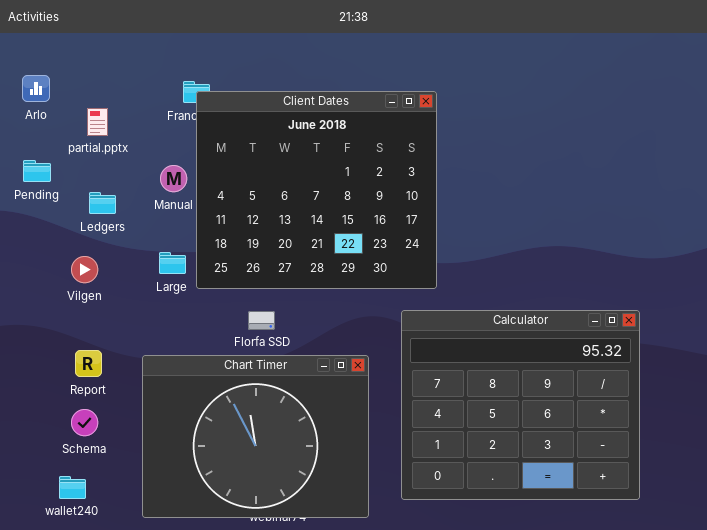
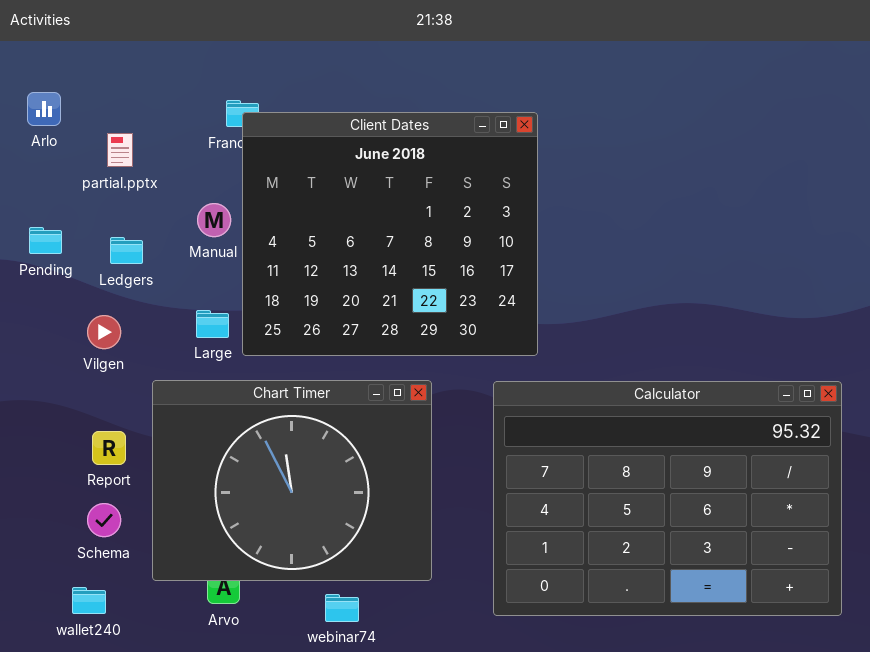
Pending: [23,160,51,182] -> [29,227,62,254], moved
Calculator: [401,310,640,500] -> [493,381,842,616], resized
Chart Timer: [142,355,369,518] -> [152,380,432,581], moved

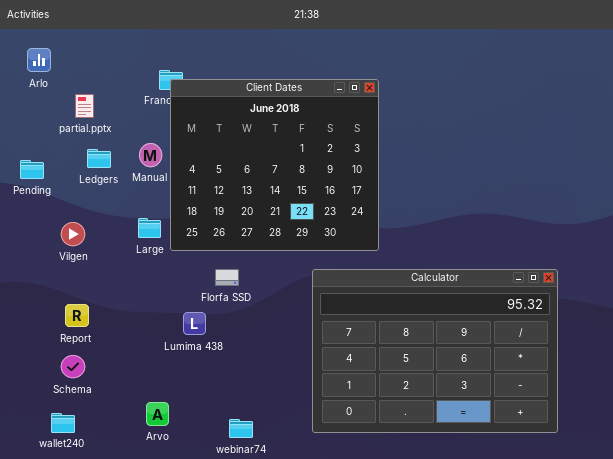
Arlo: [27,92,61,126] -> [27,48,51,72], moved
Ledgers: [110,237,143,264] -> [87,149,111,168], moved
Chart Timer: [152,380,432,581] -> none, closed
Calculator: [493,381,842,616] -> [312,269,558,433], moved

